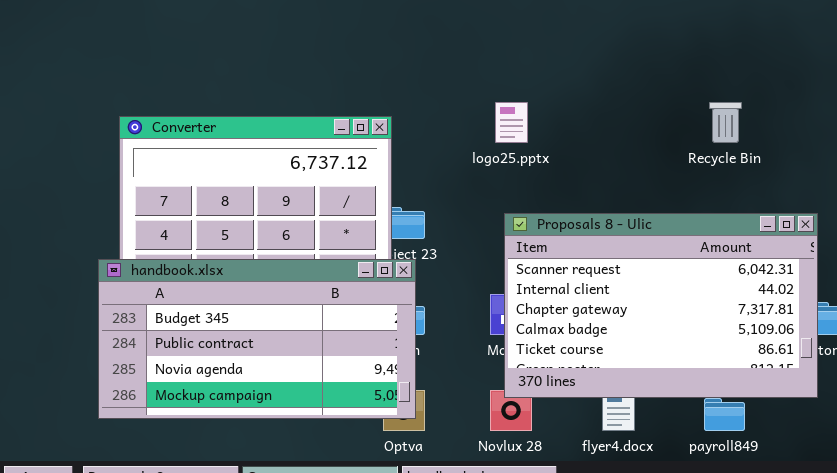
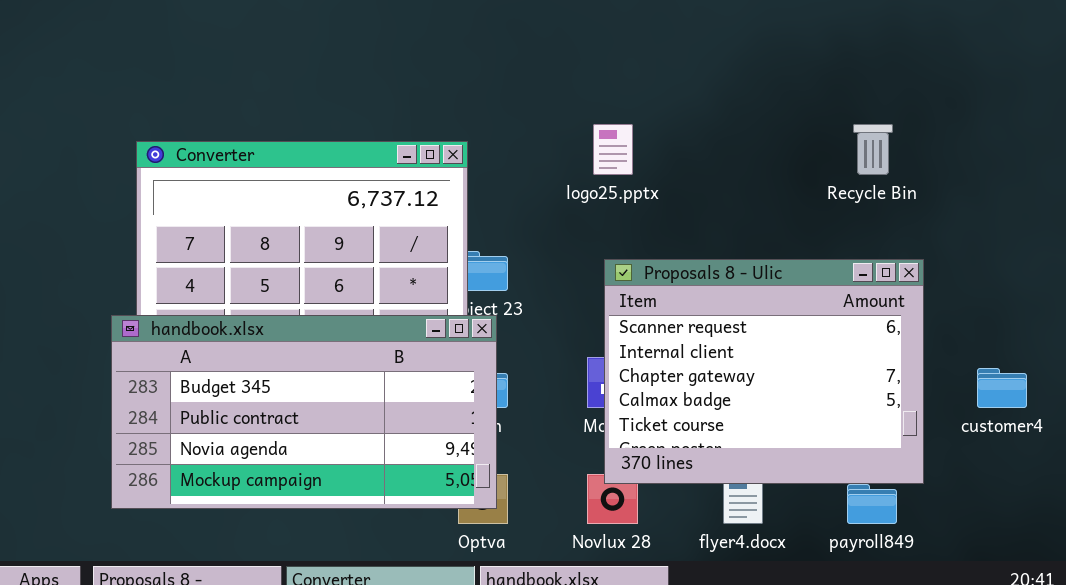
Proposals 8 - Ulic: [504,213,818,398] -> [604,259,924,484], resized

